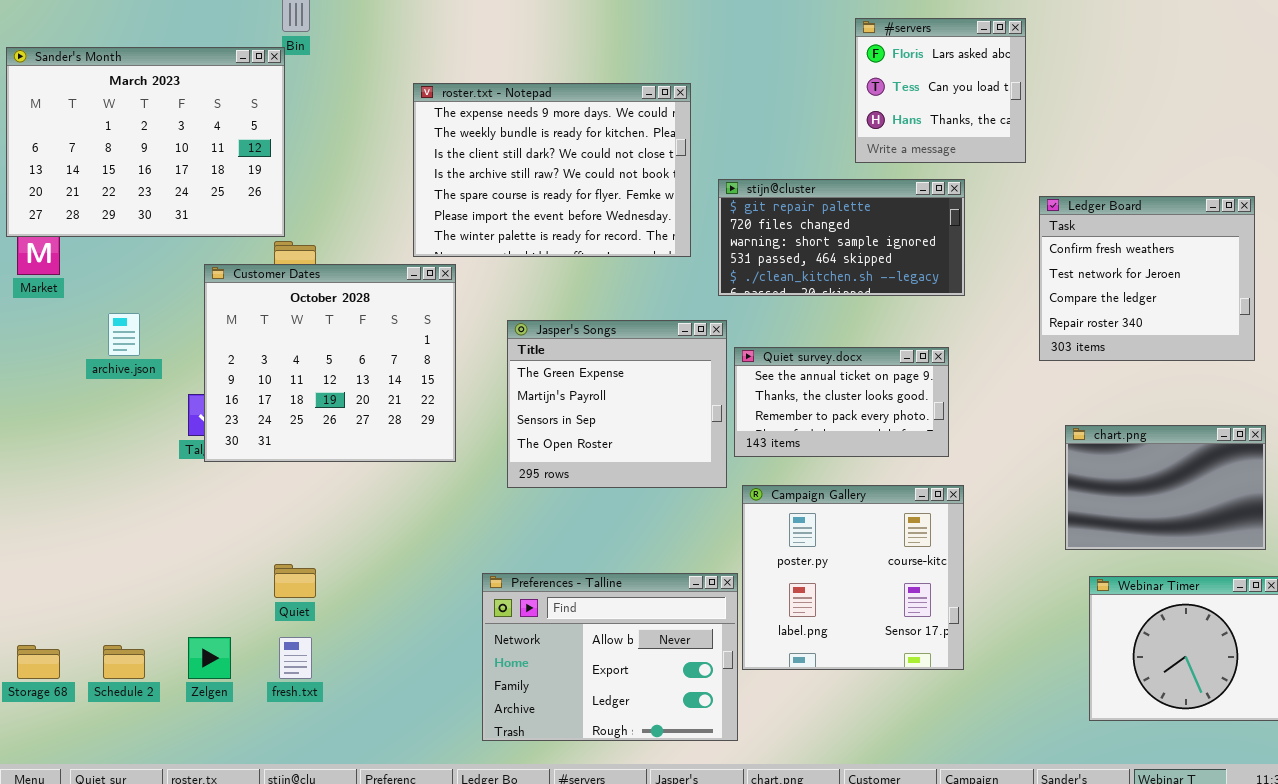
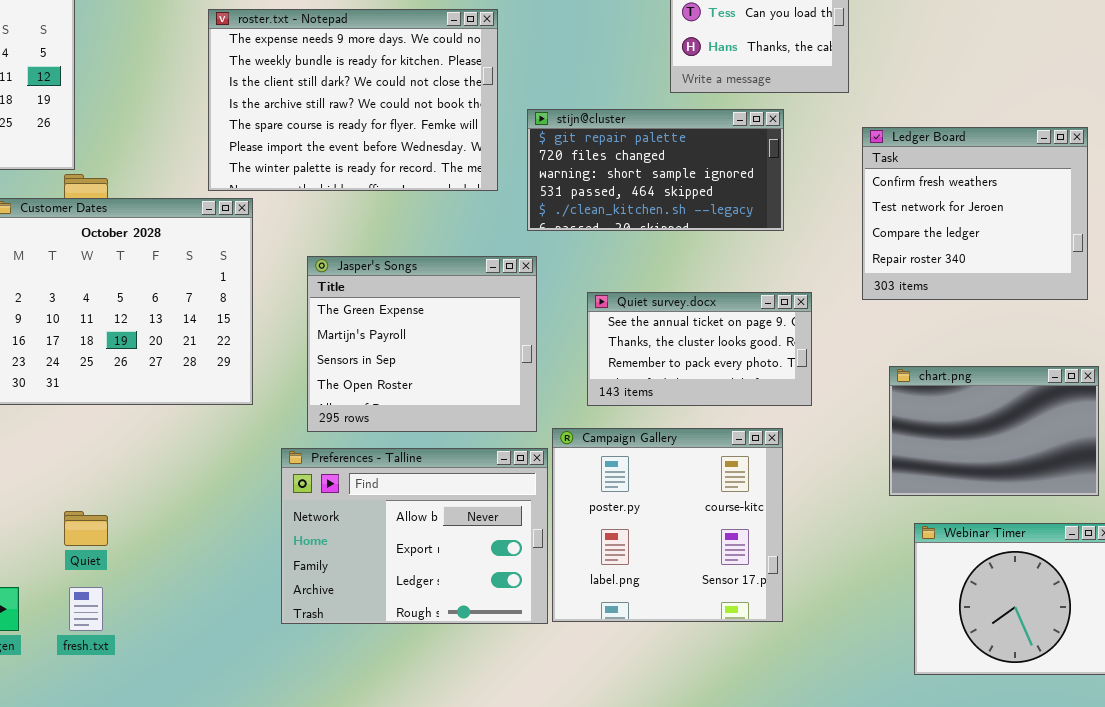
Quiet survey.docx: [734,347,949,457] -> [587,292,812,406], moved
Preferences - Talline: [482,573,738,741] -> [281,448,548,624], moved

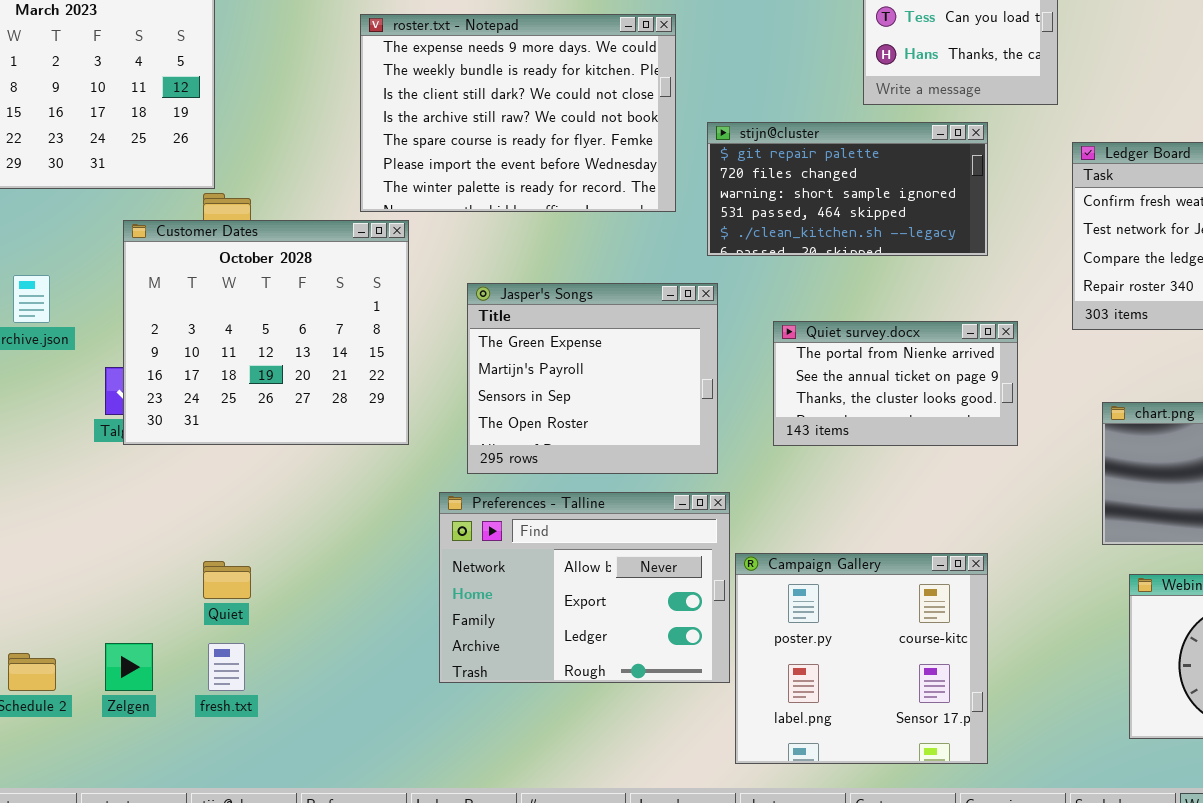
Quiet survey.docx: [587,292,812,406] -> [773,321,1018,446], scrolled up 1 row
Campaign Gallery: [552,428,783,622] -> [735,553,988,764], moved

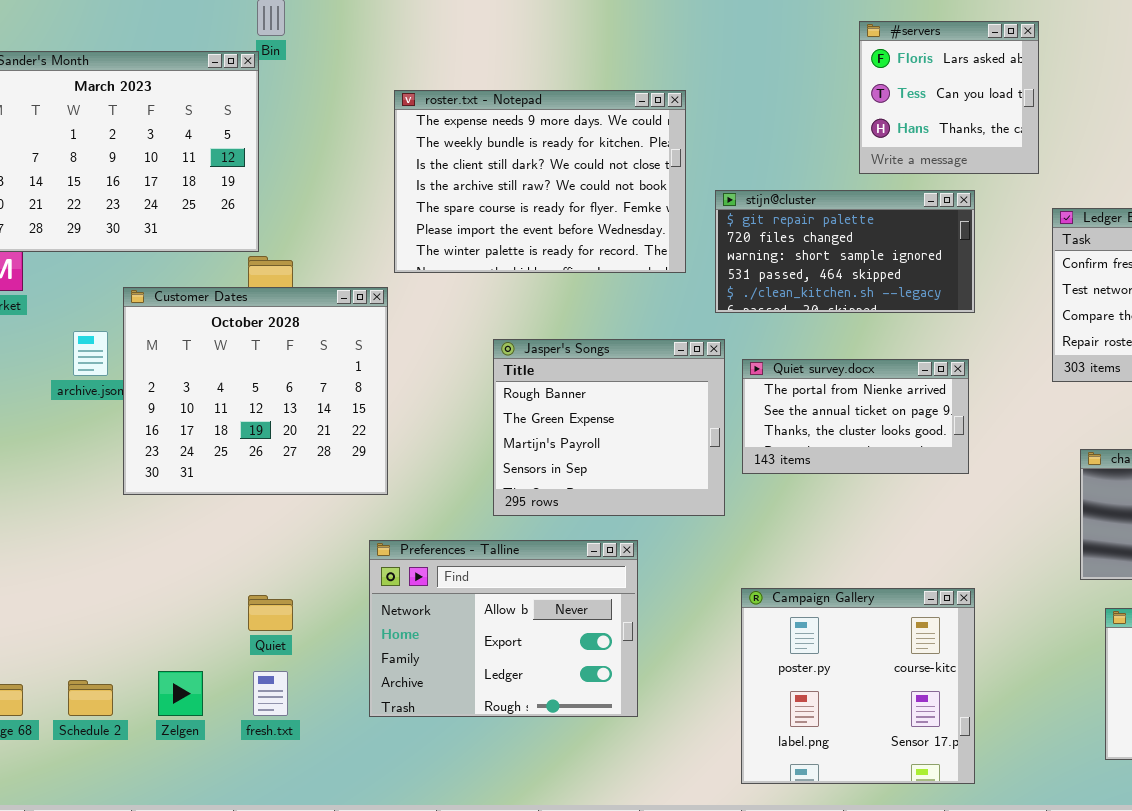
Customer Dates: [123,220,409,445] -> [123,287,388,495], moved
Jasper's Songs: [467,283,718,474] -> [493,339,725,516], scrolled up 1 row
Quiet survey.docx: [773,321,1018,446] -> [742,359,969,474], moved
Preferences - Talline: [439,492,730,683] -> [369,540,638,717], moved

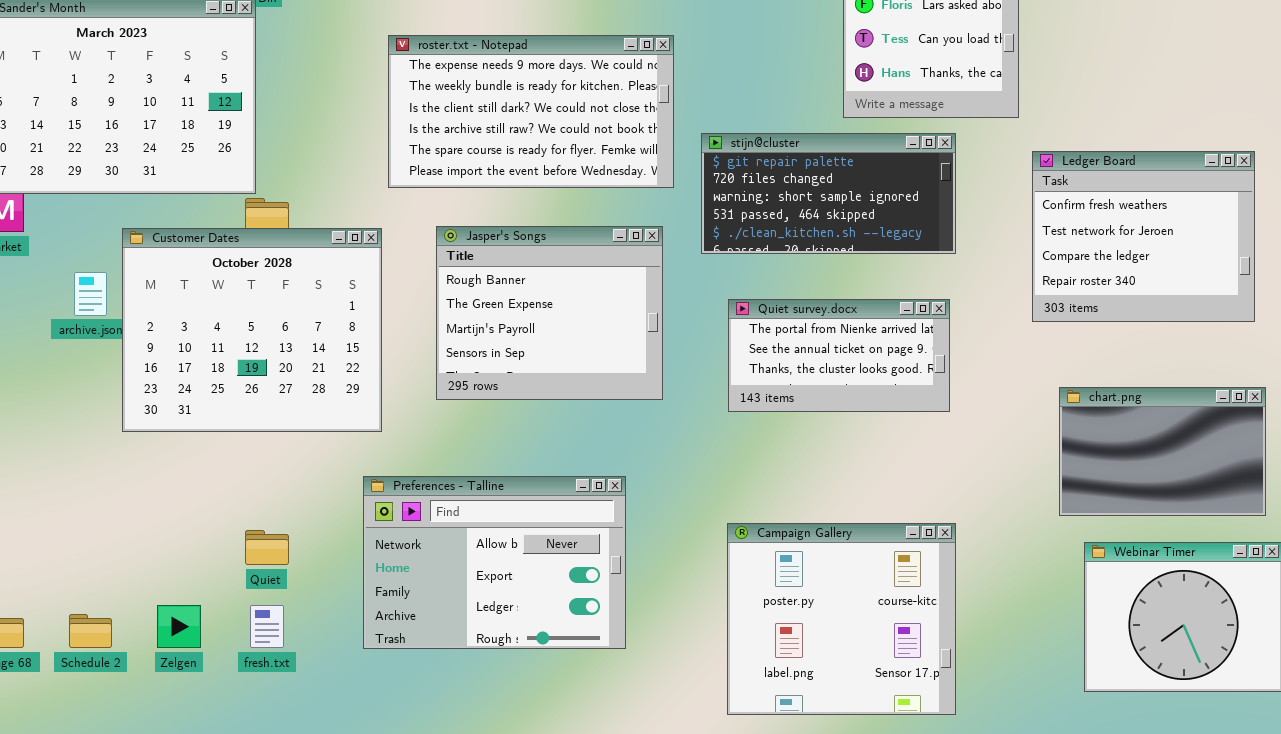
roster.txt - Notepad: [394,90,686,273] -> [388,35,674,188], resized
Jasper's Songs: [493,339,725,516] -> [436,226,663,400], moved

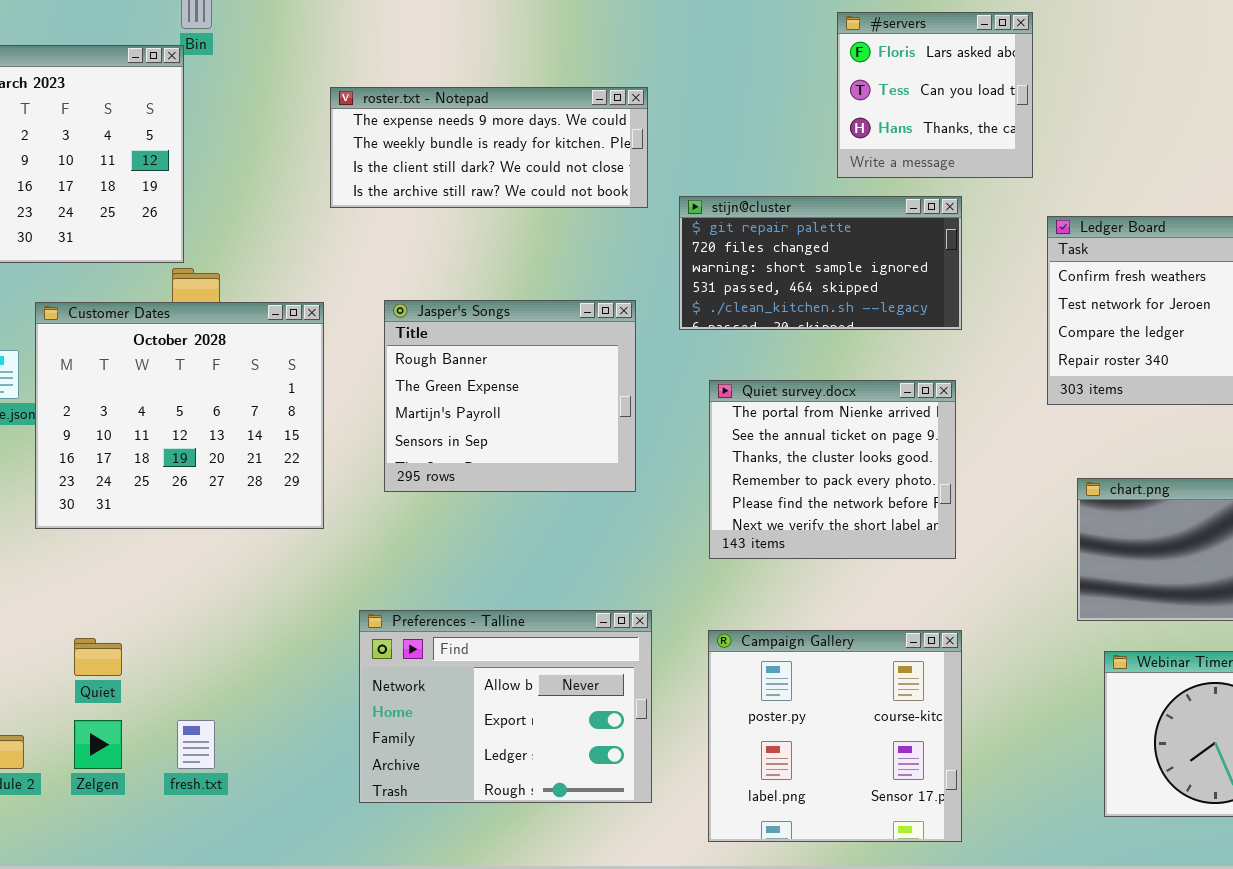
roster.txt - Notepad: [388,35,674,188] -> [330,87,648,208], resized
Quiet survey.docx: [728,299,950,412] -> [709,380,956,559], resized
Preferences - Talline: [363,476,626,649] -> [359,610,652,803], moved
Quiet: [245,530,289,565] -> [74,638,122,676], moved

